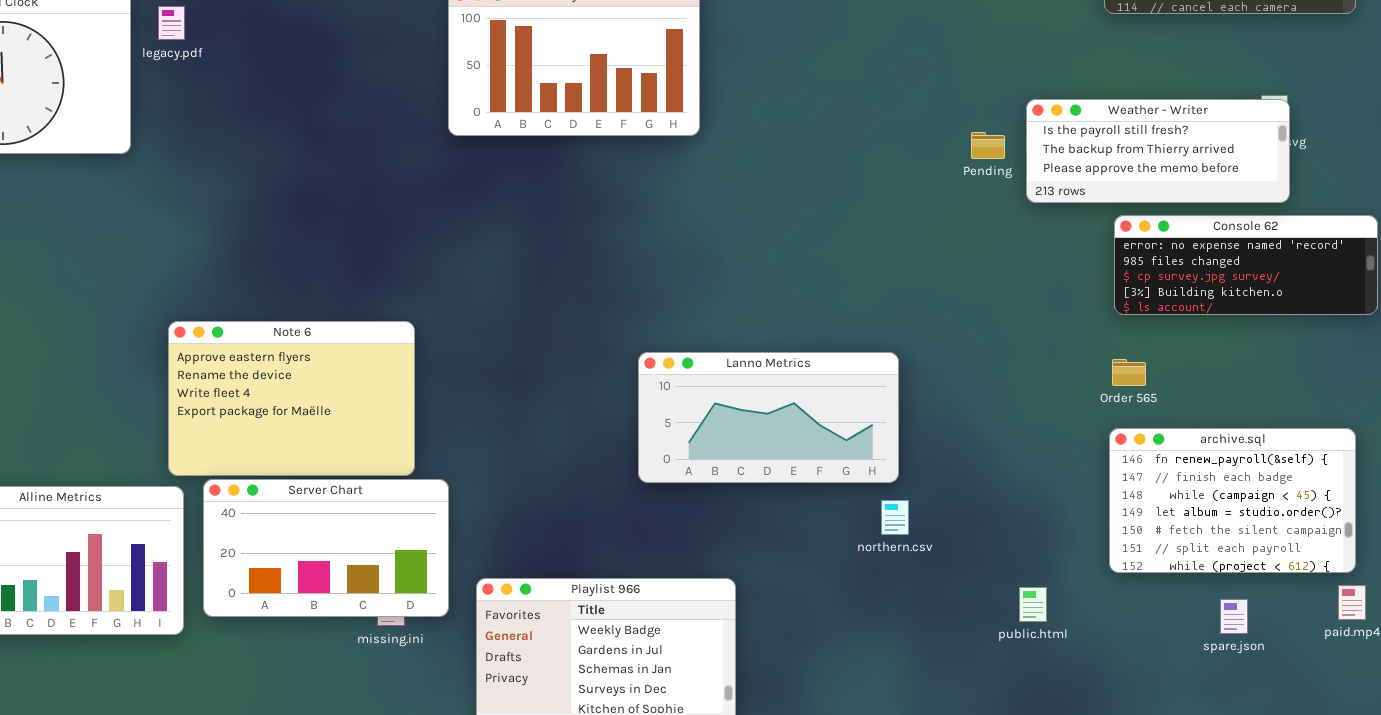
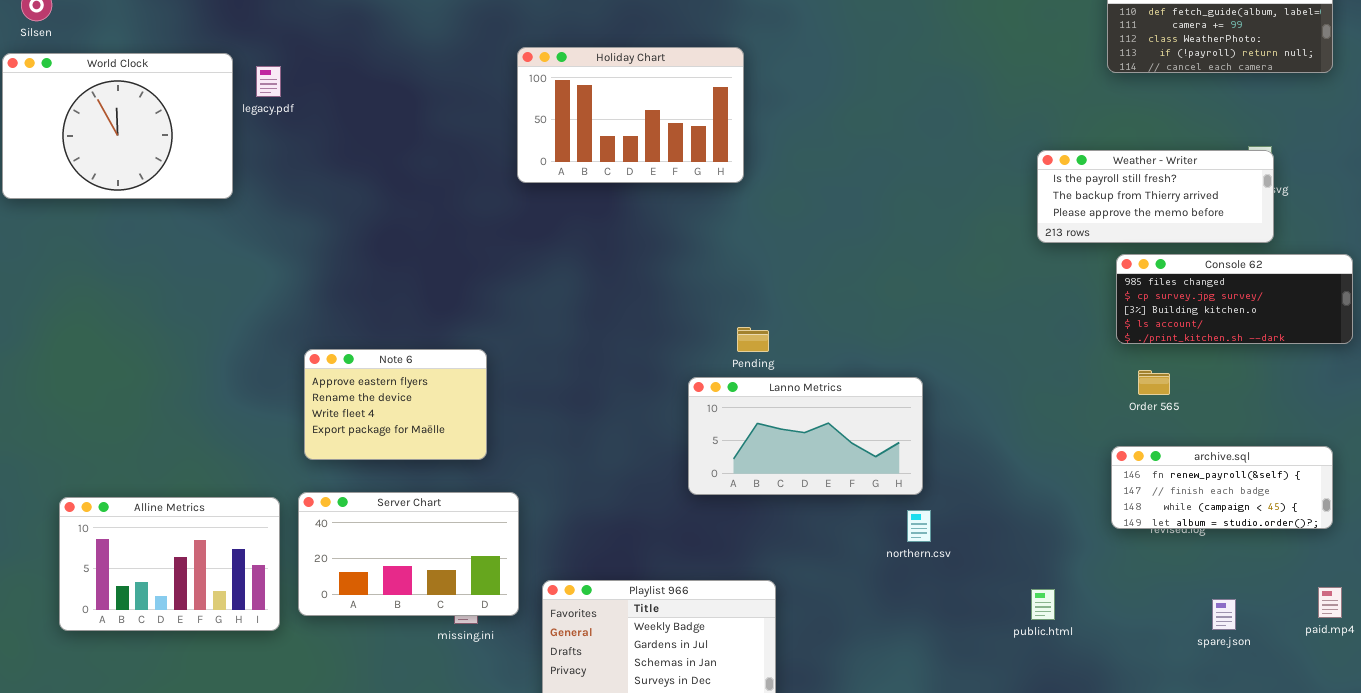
Pending: [971,132,1005,159] -> [737,327,769,352], moved
Console 62: [1114,215,1378,315] -> [1116,254,1353,344], scrolled down 1 row
Note 6: [168,321,415,476] -> [304,349,487,460], resized
Order 565: [1112,359,1146,386] -> [1138,370,1170,395], moved
archive.sql: [1109,428,1356,573] -> [1111,446,1333,529], resized

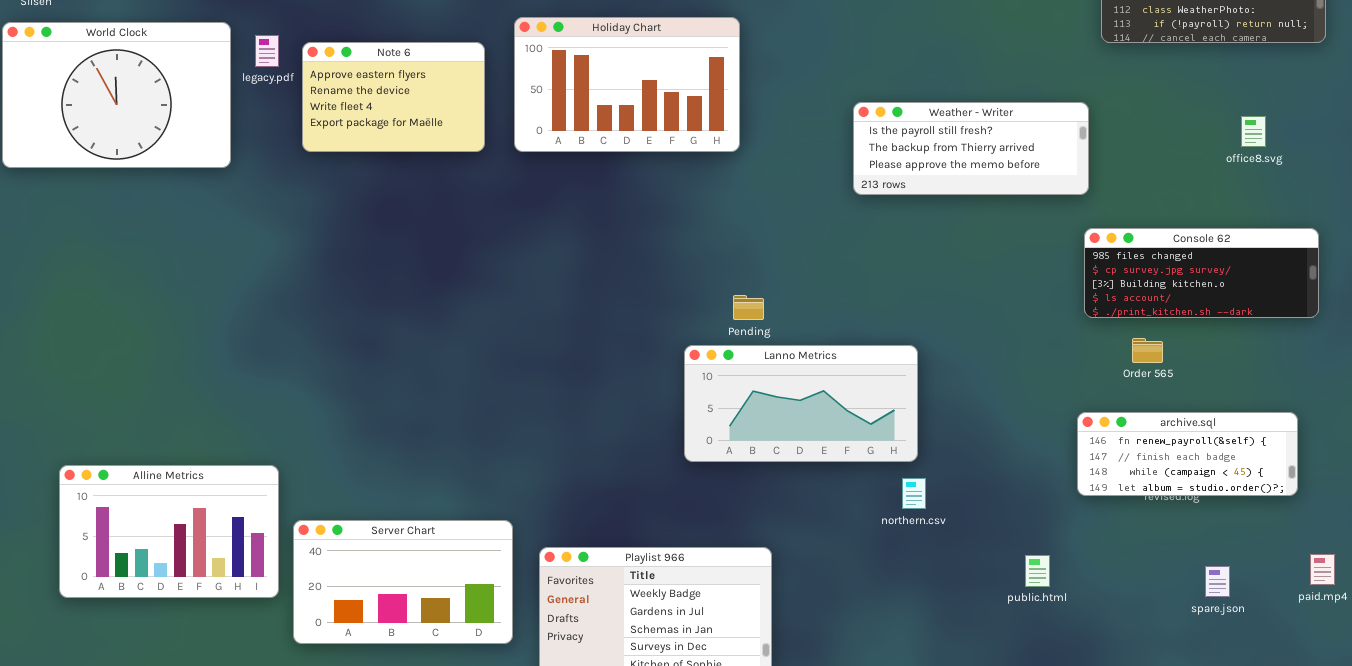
Weather - Writer: [1037,150,1274,243] -> [853,102,1089,195], moved
Console 62: [1116,254,1353,344] -> [1084,228,1319,318], moved
Note 6: [304,349,487,460] -> [302,42,485,152], moved
archive.sql: [1111,446,1333,529] -> [1077,412,1298,496], moved
Server Chart: [298,492,519,616] -> [293,520,513,644], moved

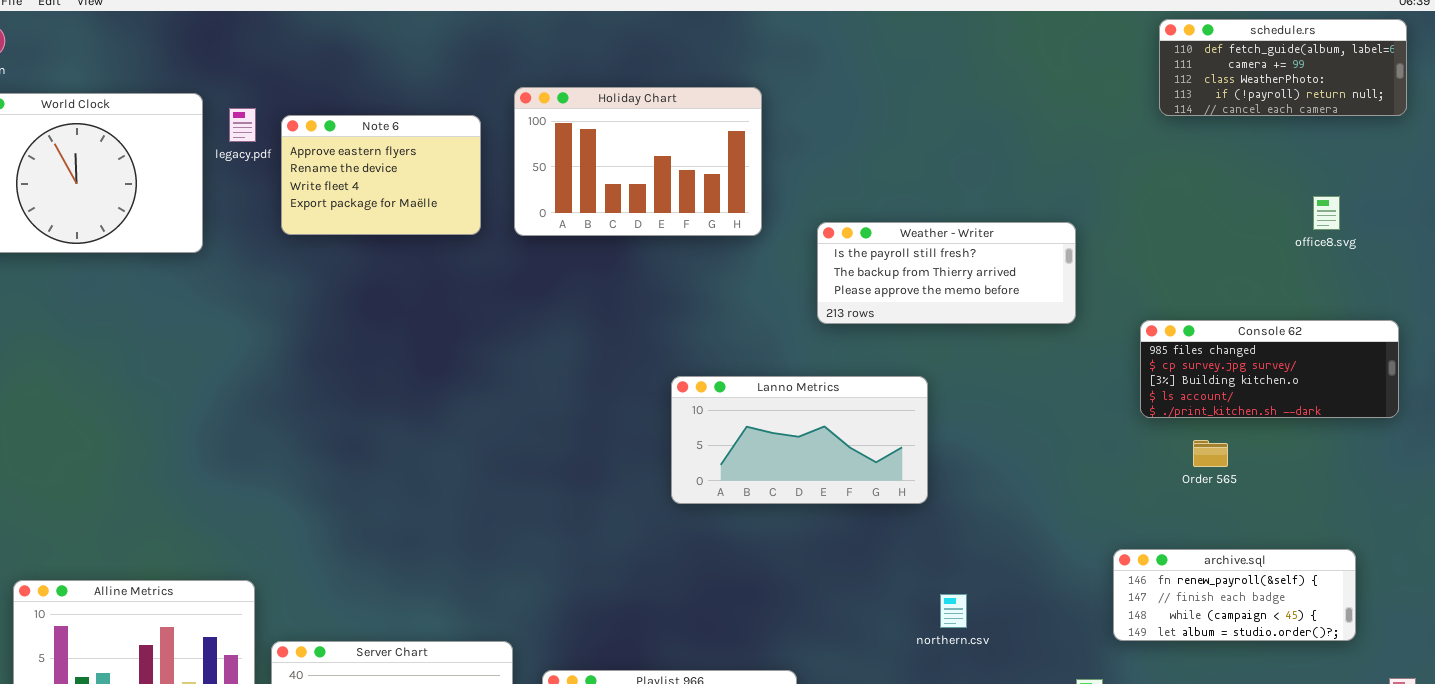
Weather - Writer: [853,102,1089,195] -> [817,222,1076,324], moved
Lanno Metrics: [684,345,918,462] -> [671,376,928,504], moved
archive.sql: [1077,412,1298,496] -> [1113,549,1356,641], moved

